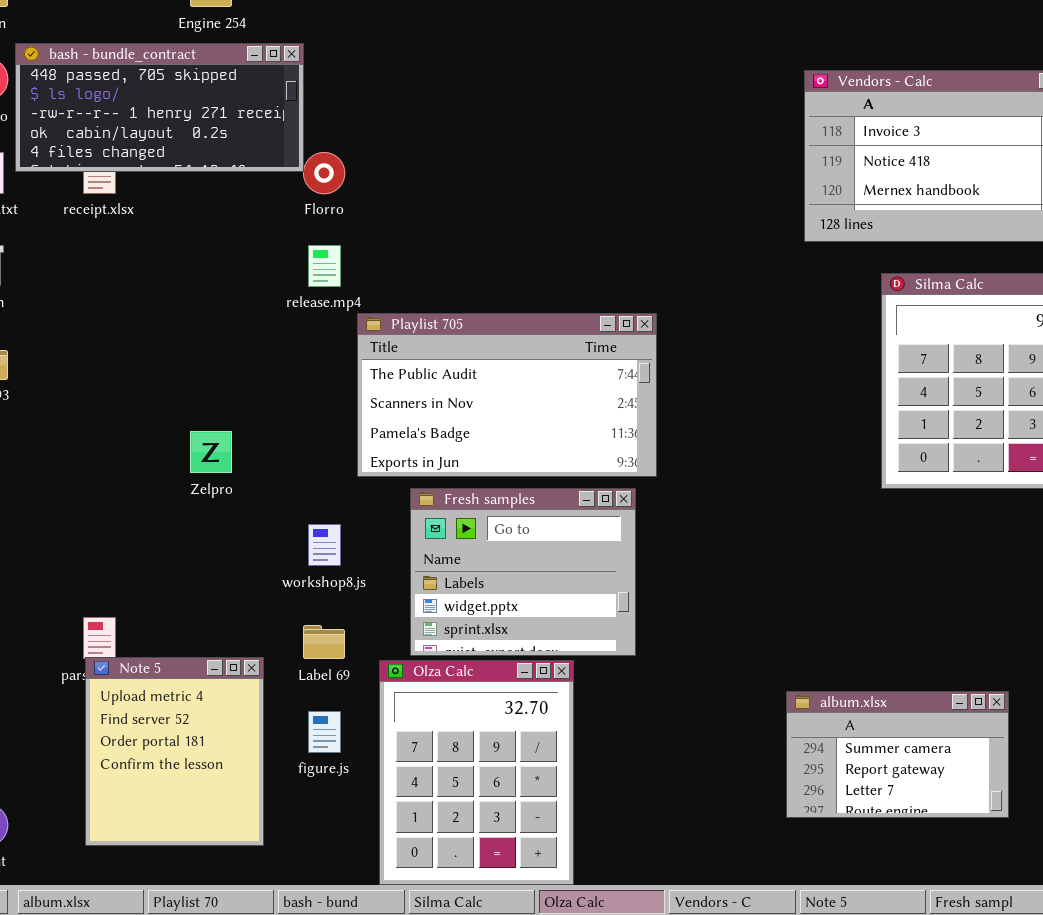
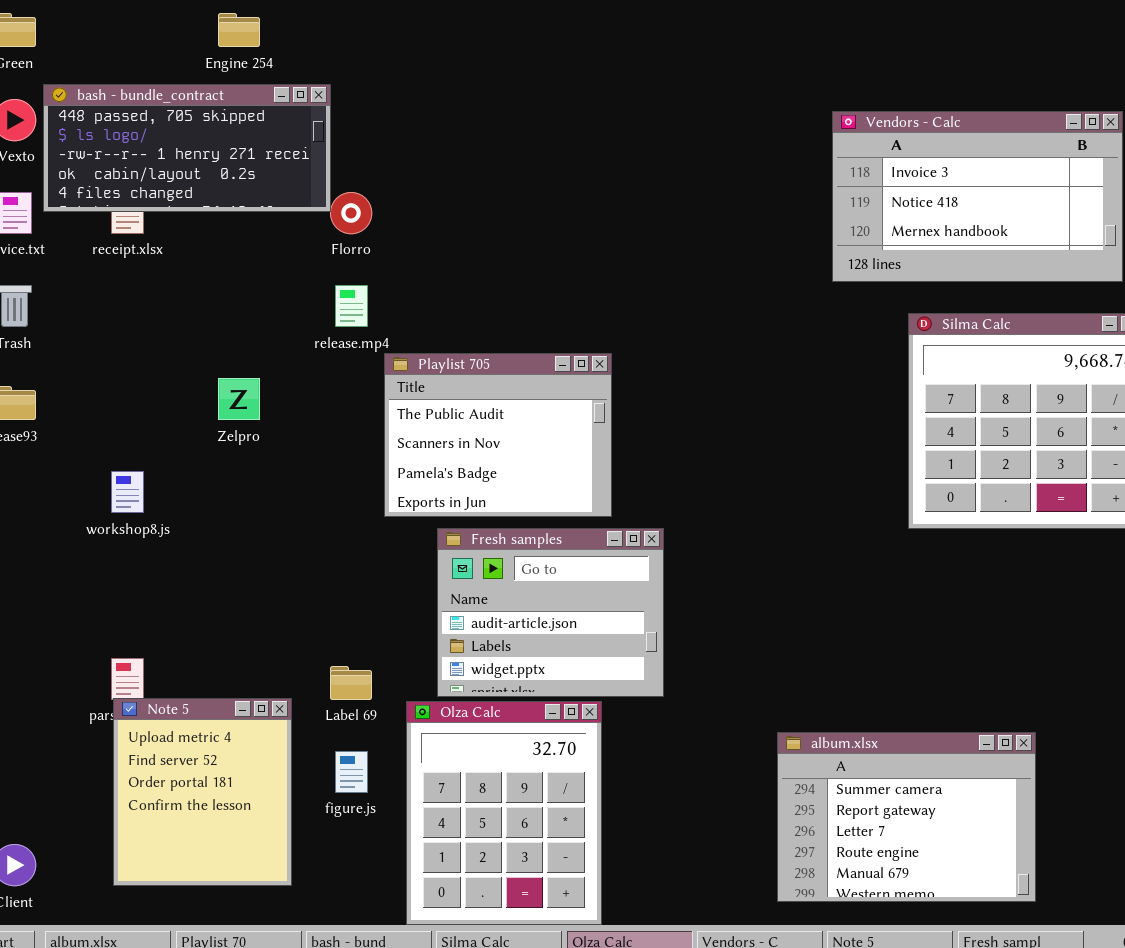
Playlist 705: [357,313,657,477] -> [384,353,612,517], resized
Zelpro: [190,431,232,473] -> [218,378,260,420], moved
Fresh samples: [410,488,636,656] -> [437,528,664,697], scrolled up 1 row
workshop8.js: [308,524,341,566] -> [111,471,144,513], moved
album.xlsx: [786,691,1009,818] -> [777,732,1036,902], resized

